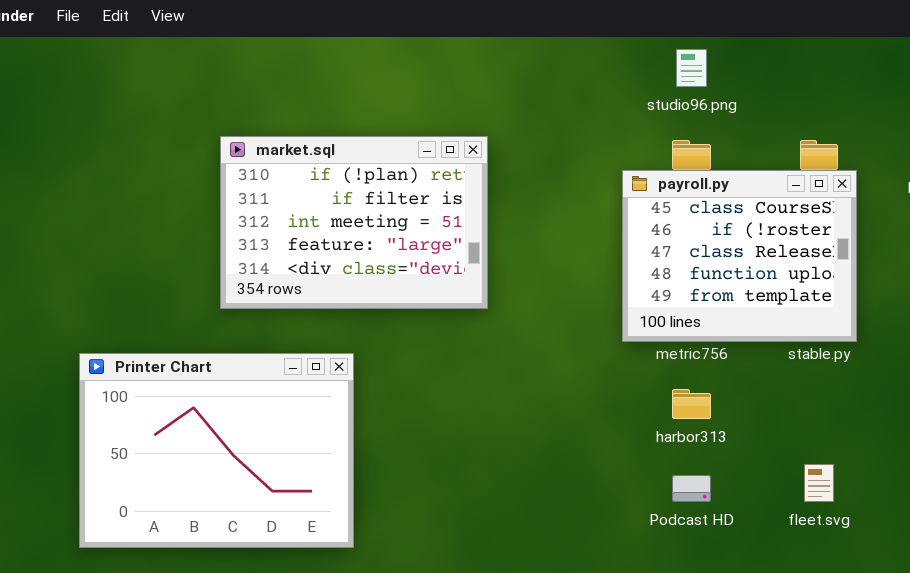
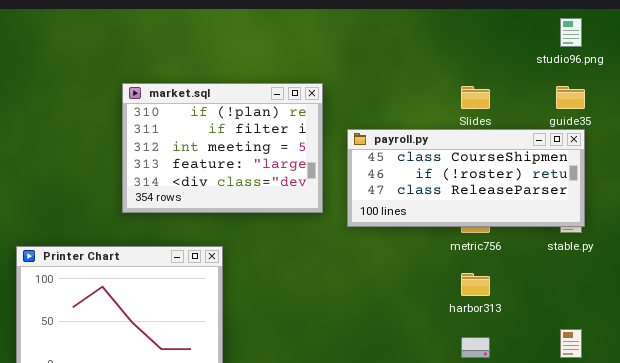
studio96.png: [676,49,707,87] -> [560,18,582,47], moved
payroll.py: [622,170,857,342] -> [347,129,585,227], moved, resized

